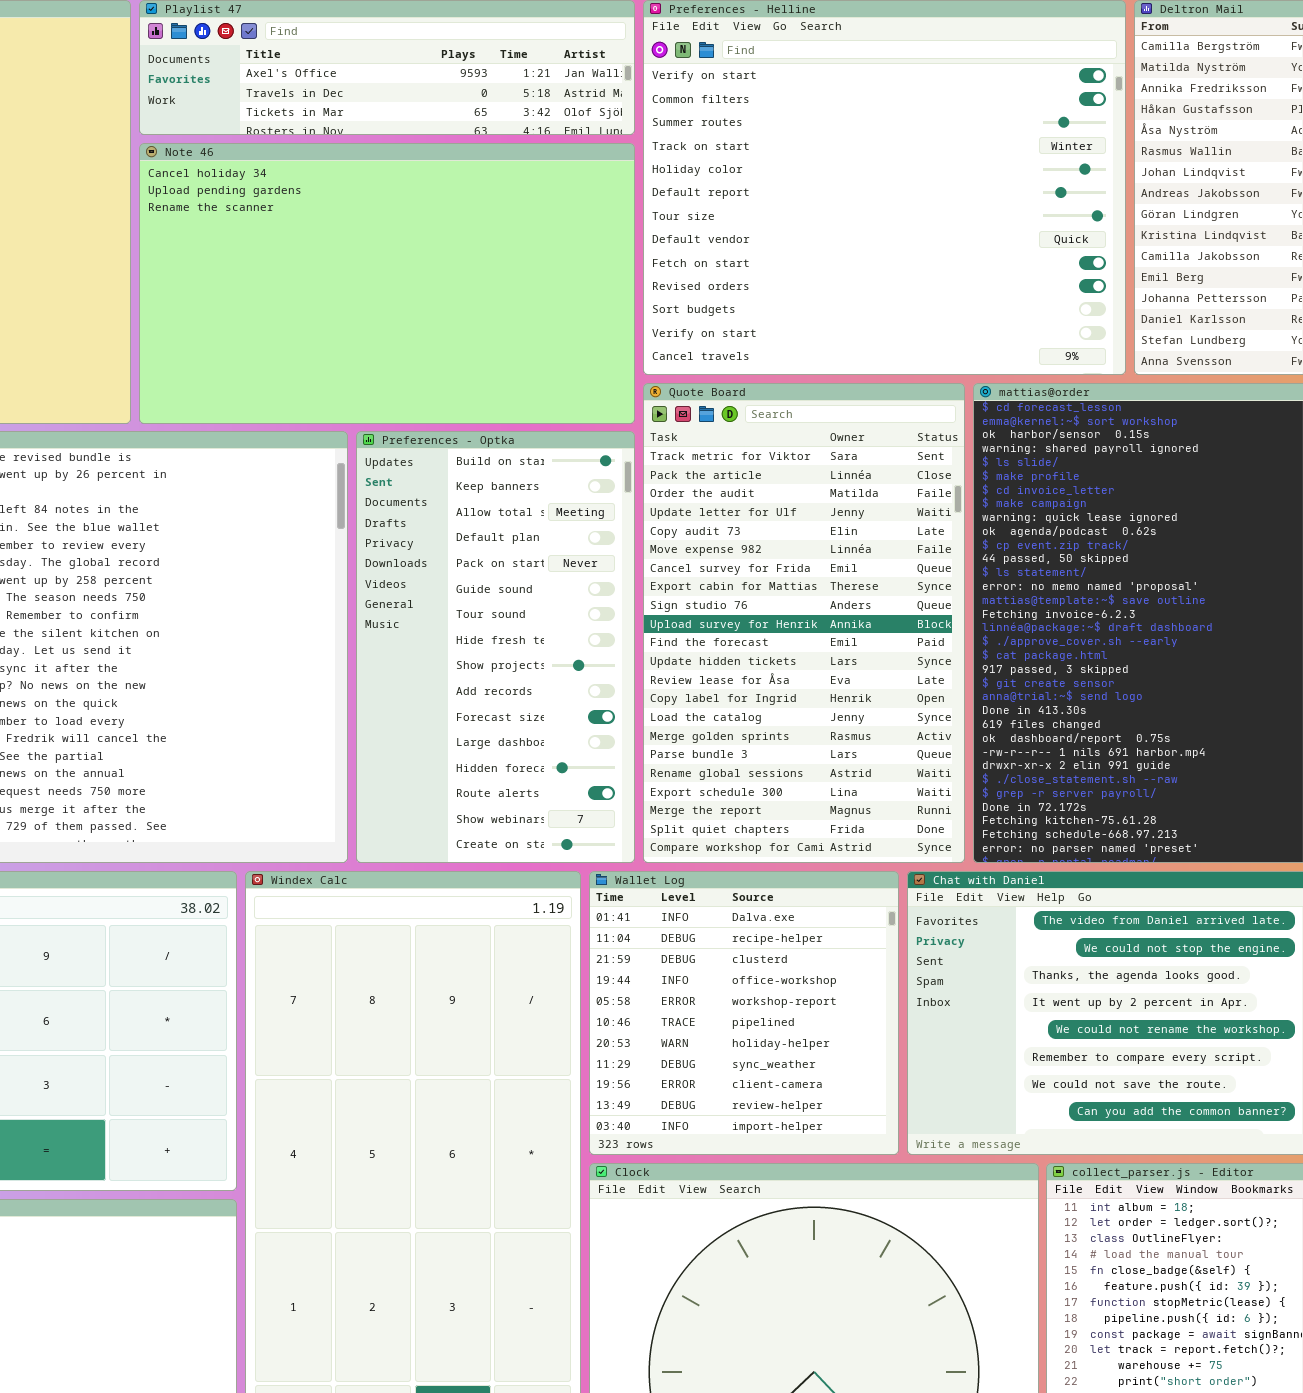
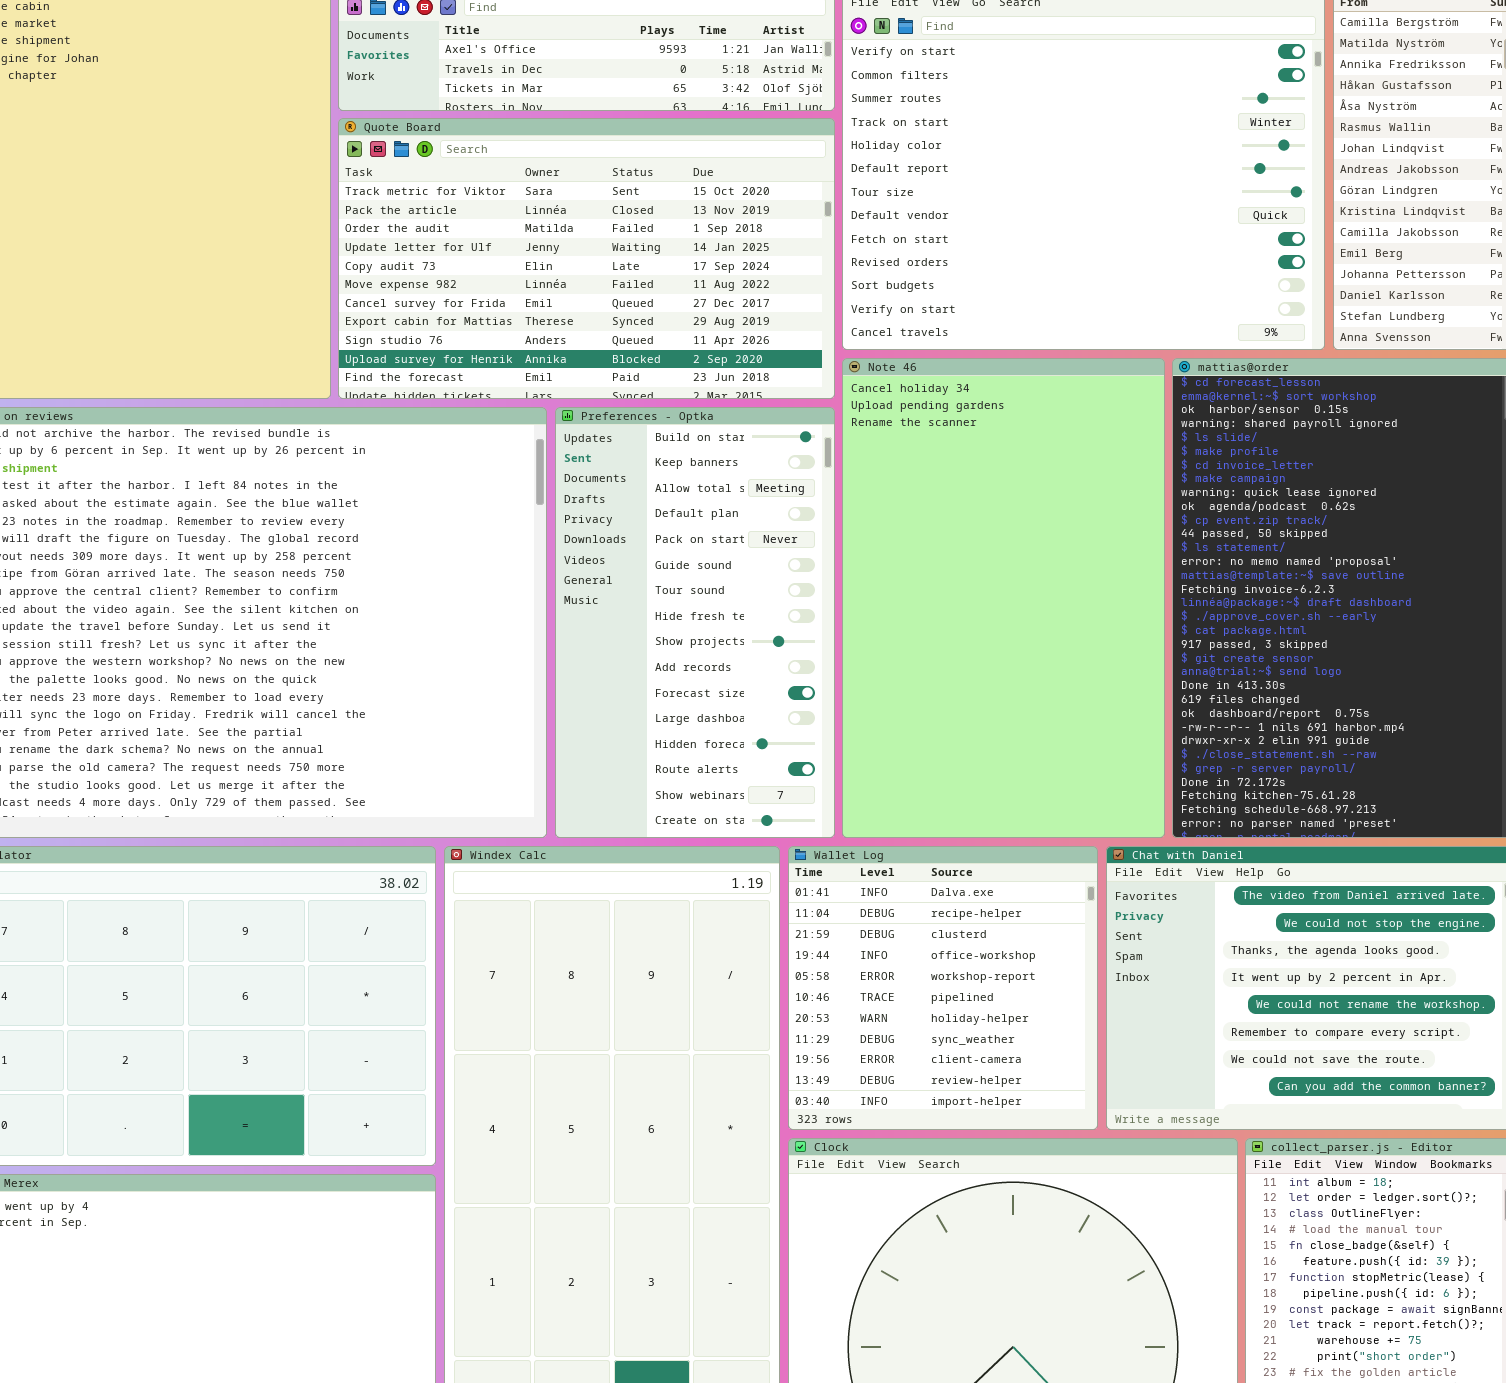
Note 46: [139,143,635,424] -> [842,358,1165,838], moved, resized
Quote Board: [643,383,965,863] -> [338,118,835,399], moved, resized

